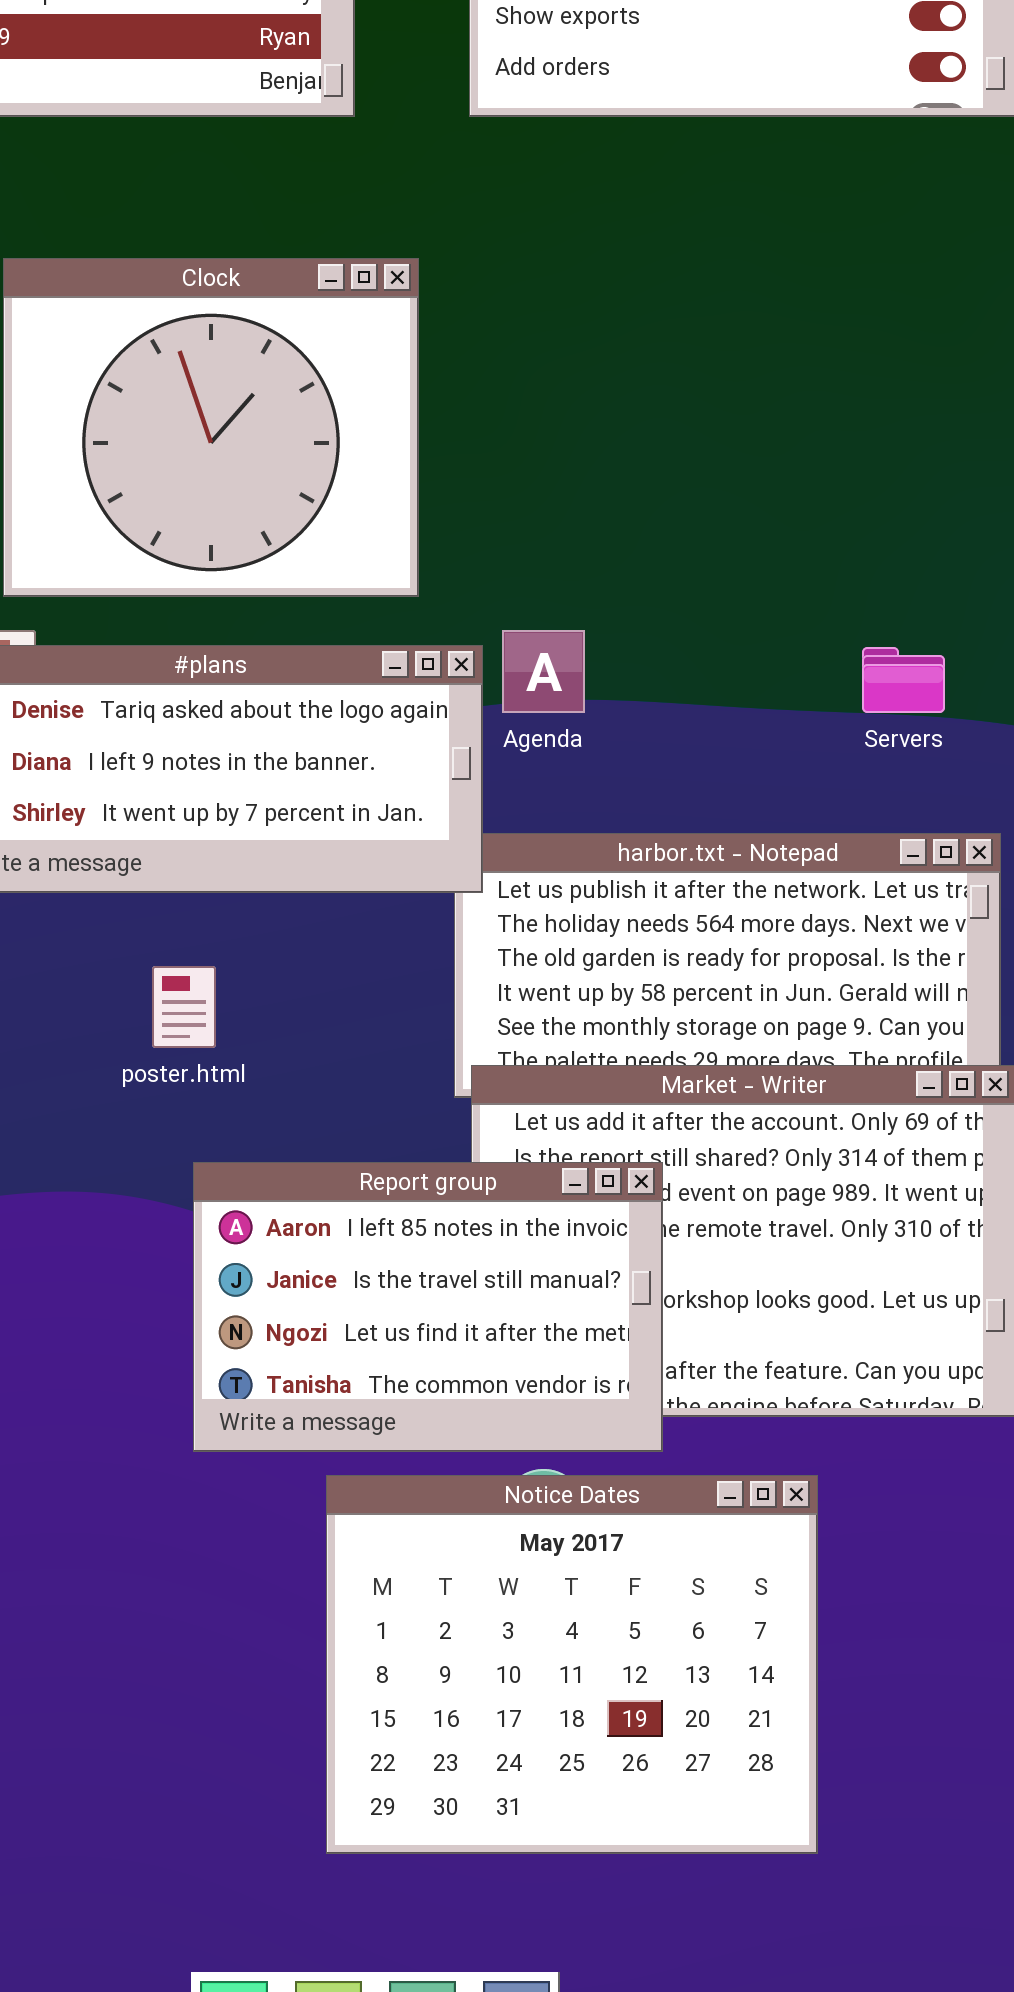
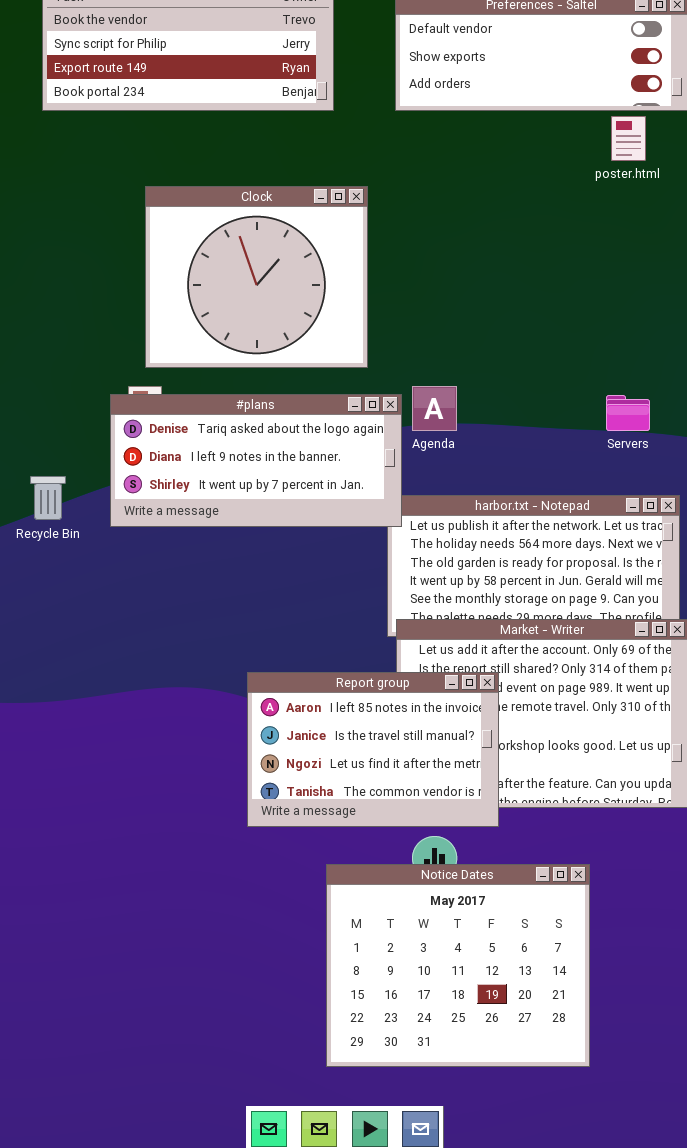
poster.html: [152,966,216,1048] -> [611,116,646,161], moved
Notice Dates: [326,1475,818,1854] -> [326,864,590,1067], moved

